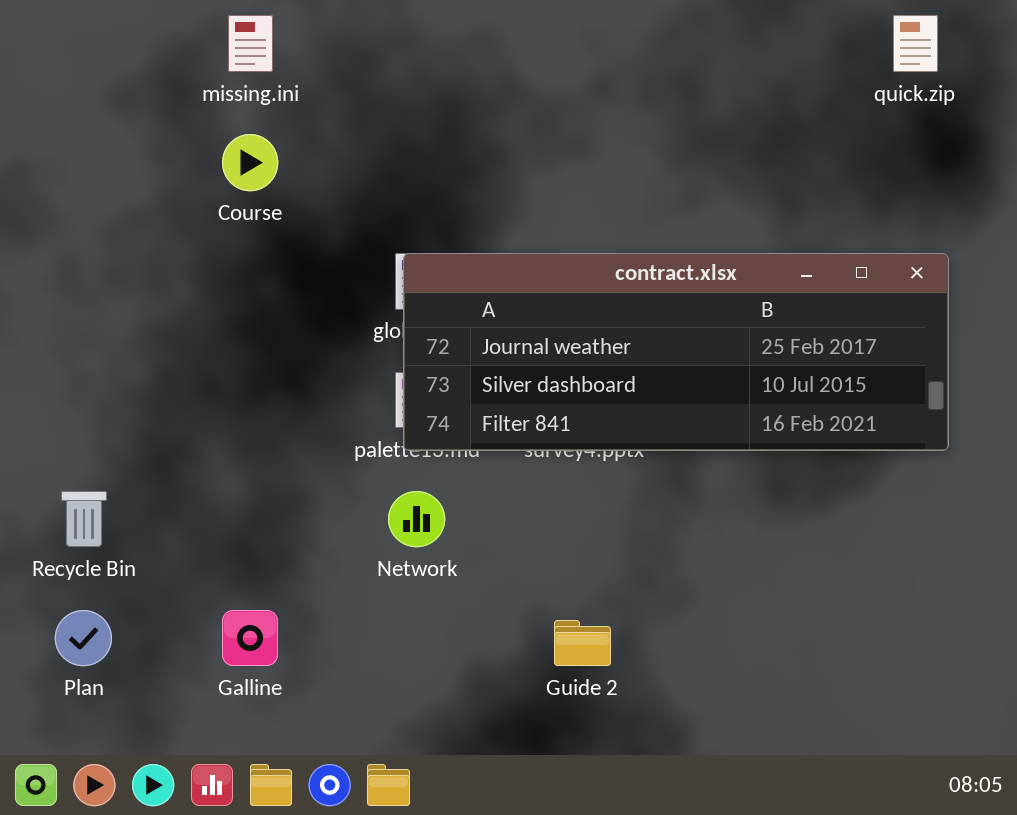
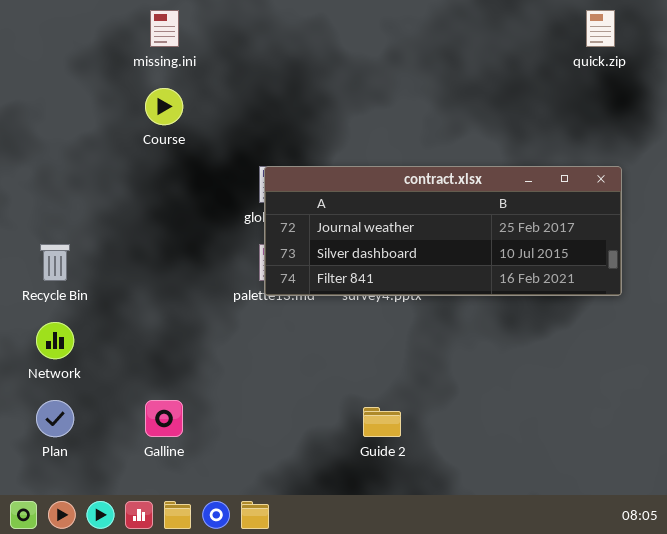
Recycle Bin: [61,491,107,547] -> [40,244,70,281], moved
Network: [388,491,445,547] -> [36,322,74,359], moved

